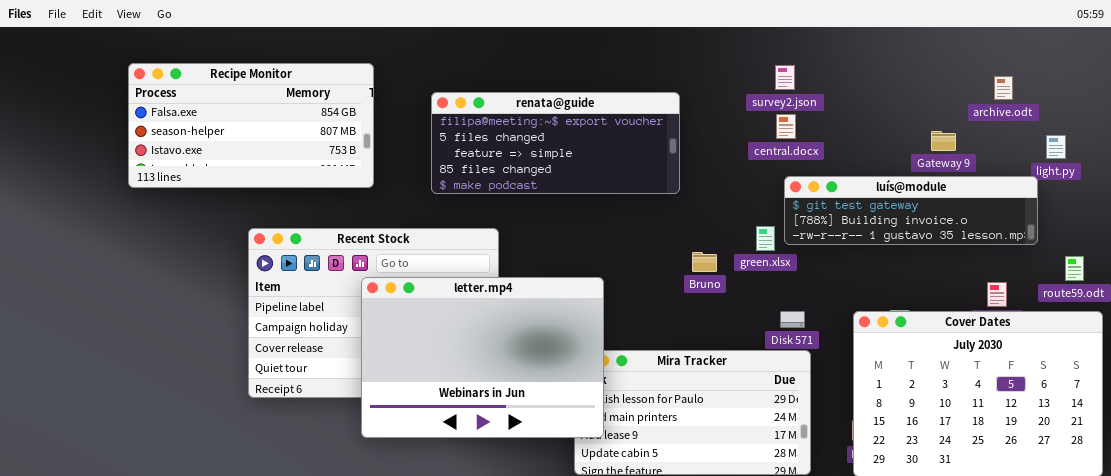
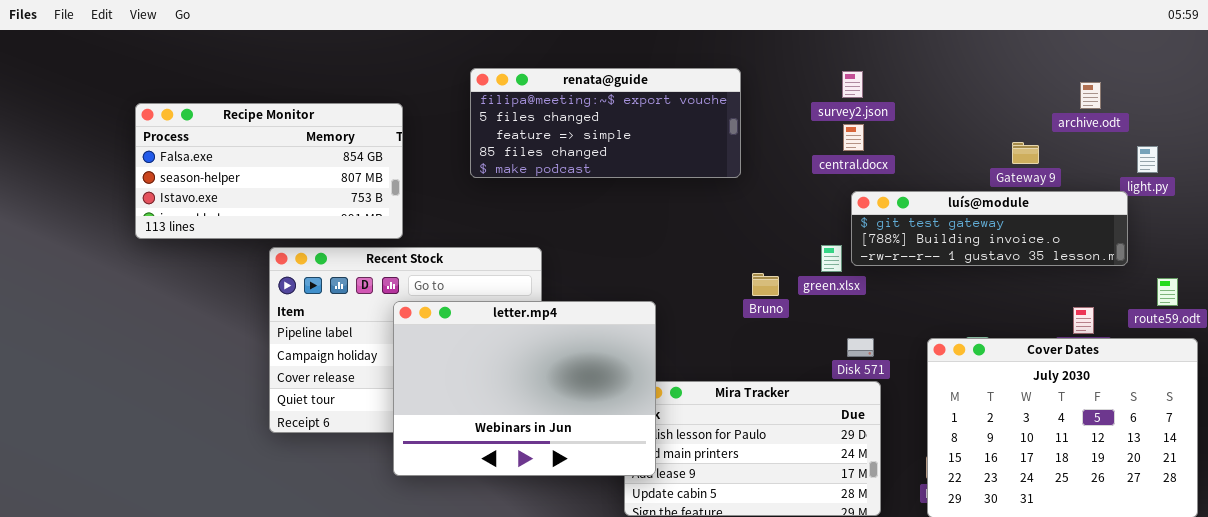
Recipe Monitor: [128,63,374,188] -> [135,103,403,239], moved
renata@guide: [431,92,680,194] -> [470,68,741,178], moved

